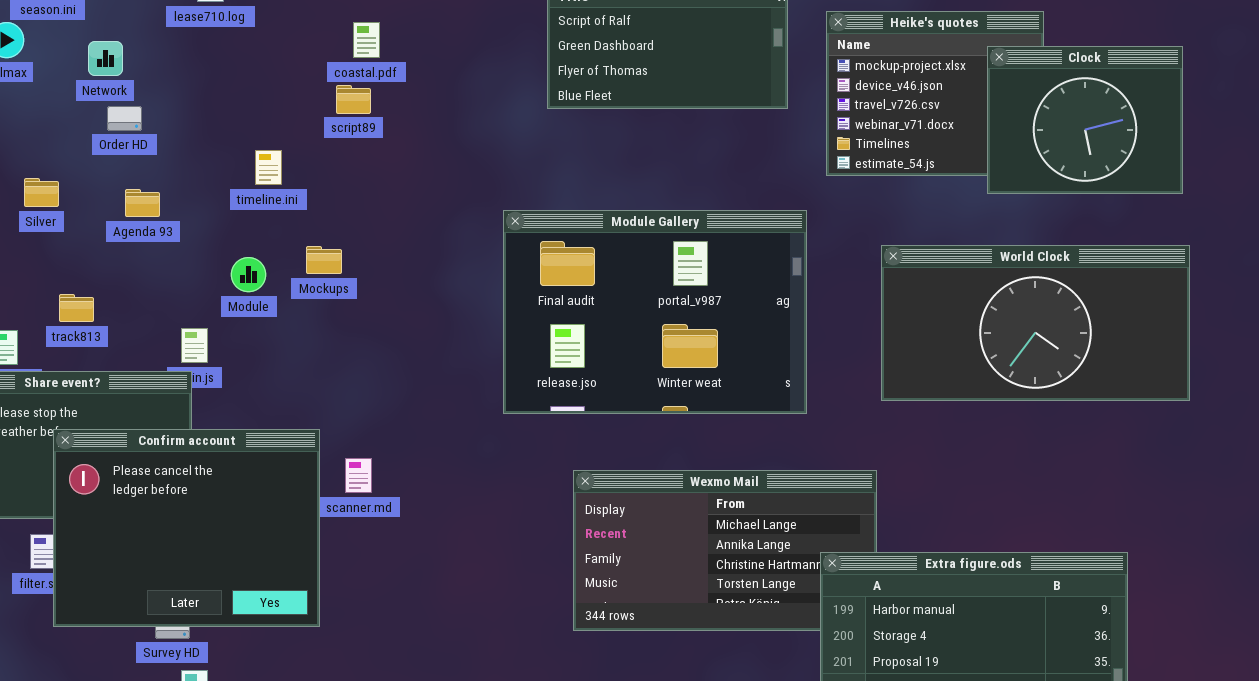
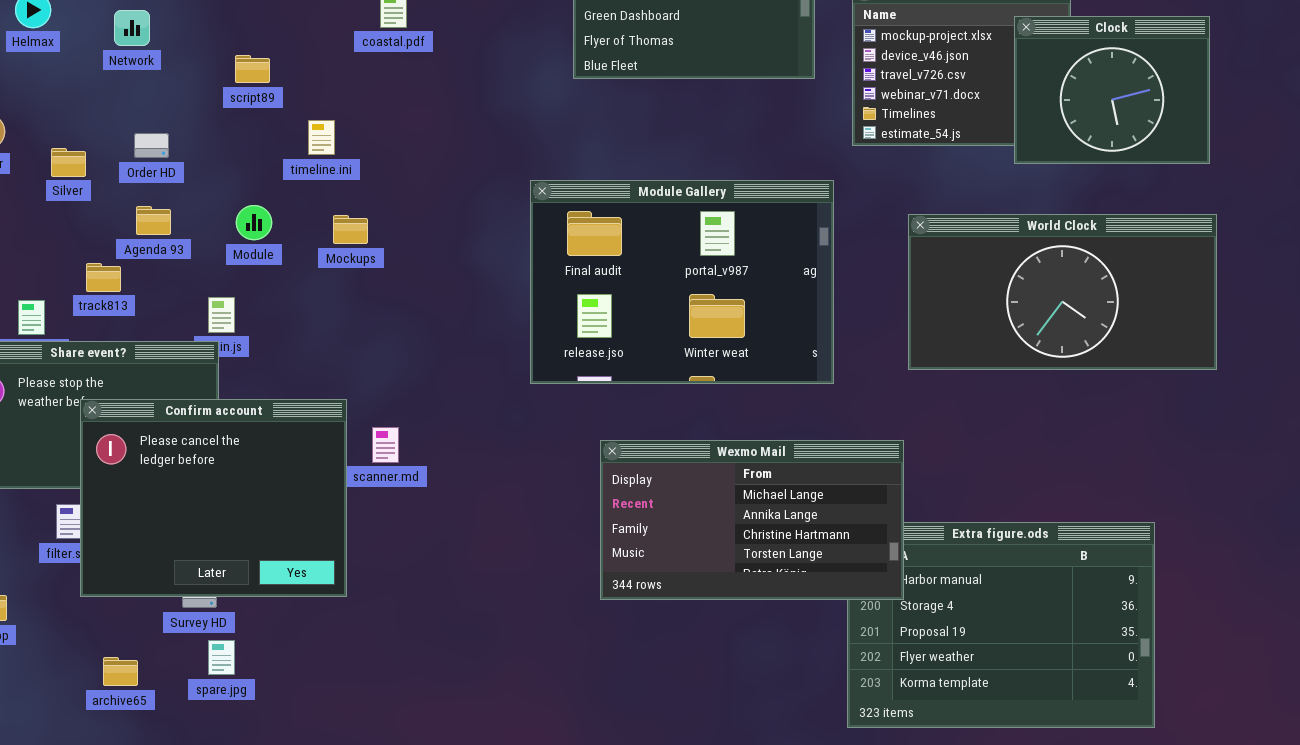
script89: [336,85,371,114] -> [235,55,270,83], moved
Order HD: [107,106,142,131] -> [134,133,169,158], moved
timeline.ini: [255,150,282,185] -> [308,120,335,155], moved
Agenda 93: [125,189,160,217] -> [136,206,171,235], moved
Module: [231,257,266,292] -> [236,205,272,240], moved
Wexmo Mail: [573,470,877,631] -> [600,440,904,600], raised

